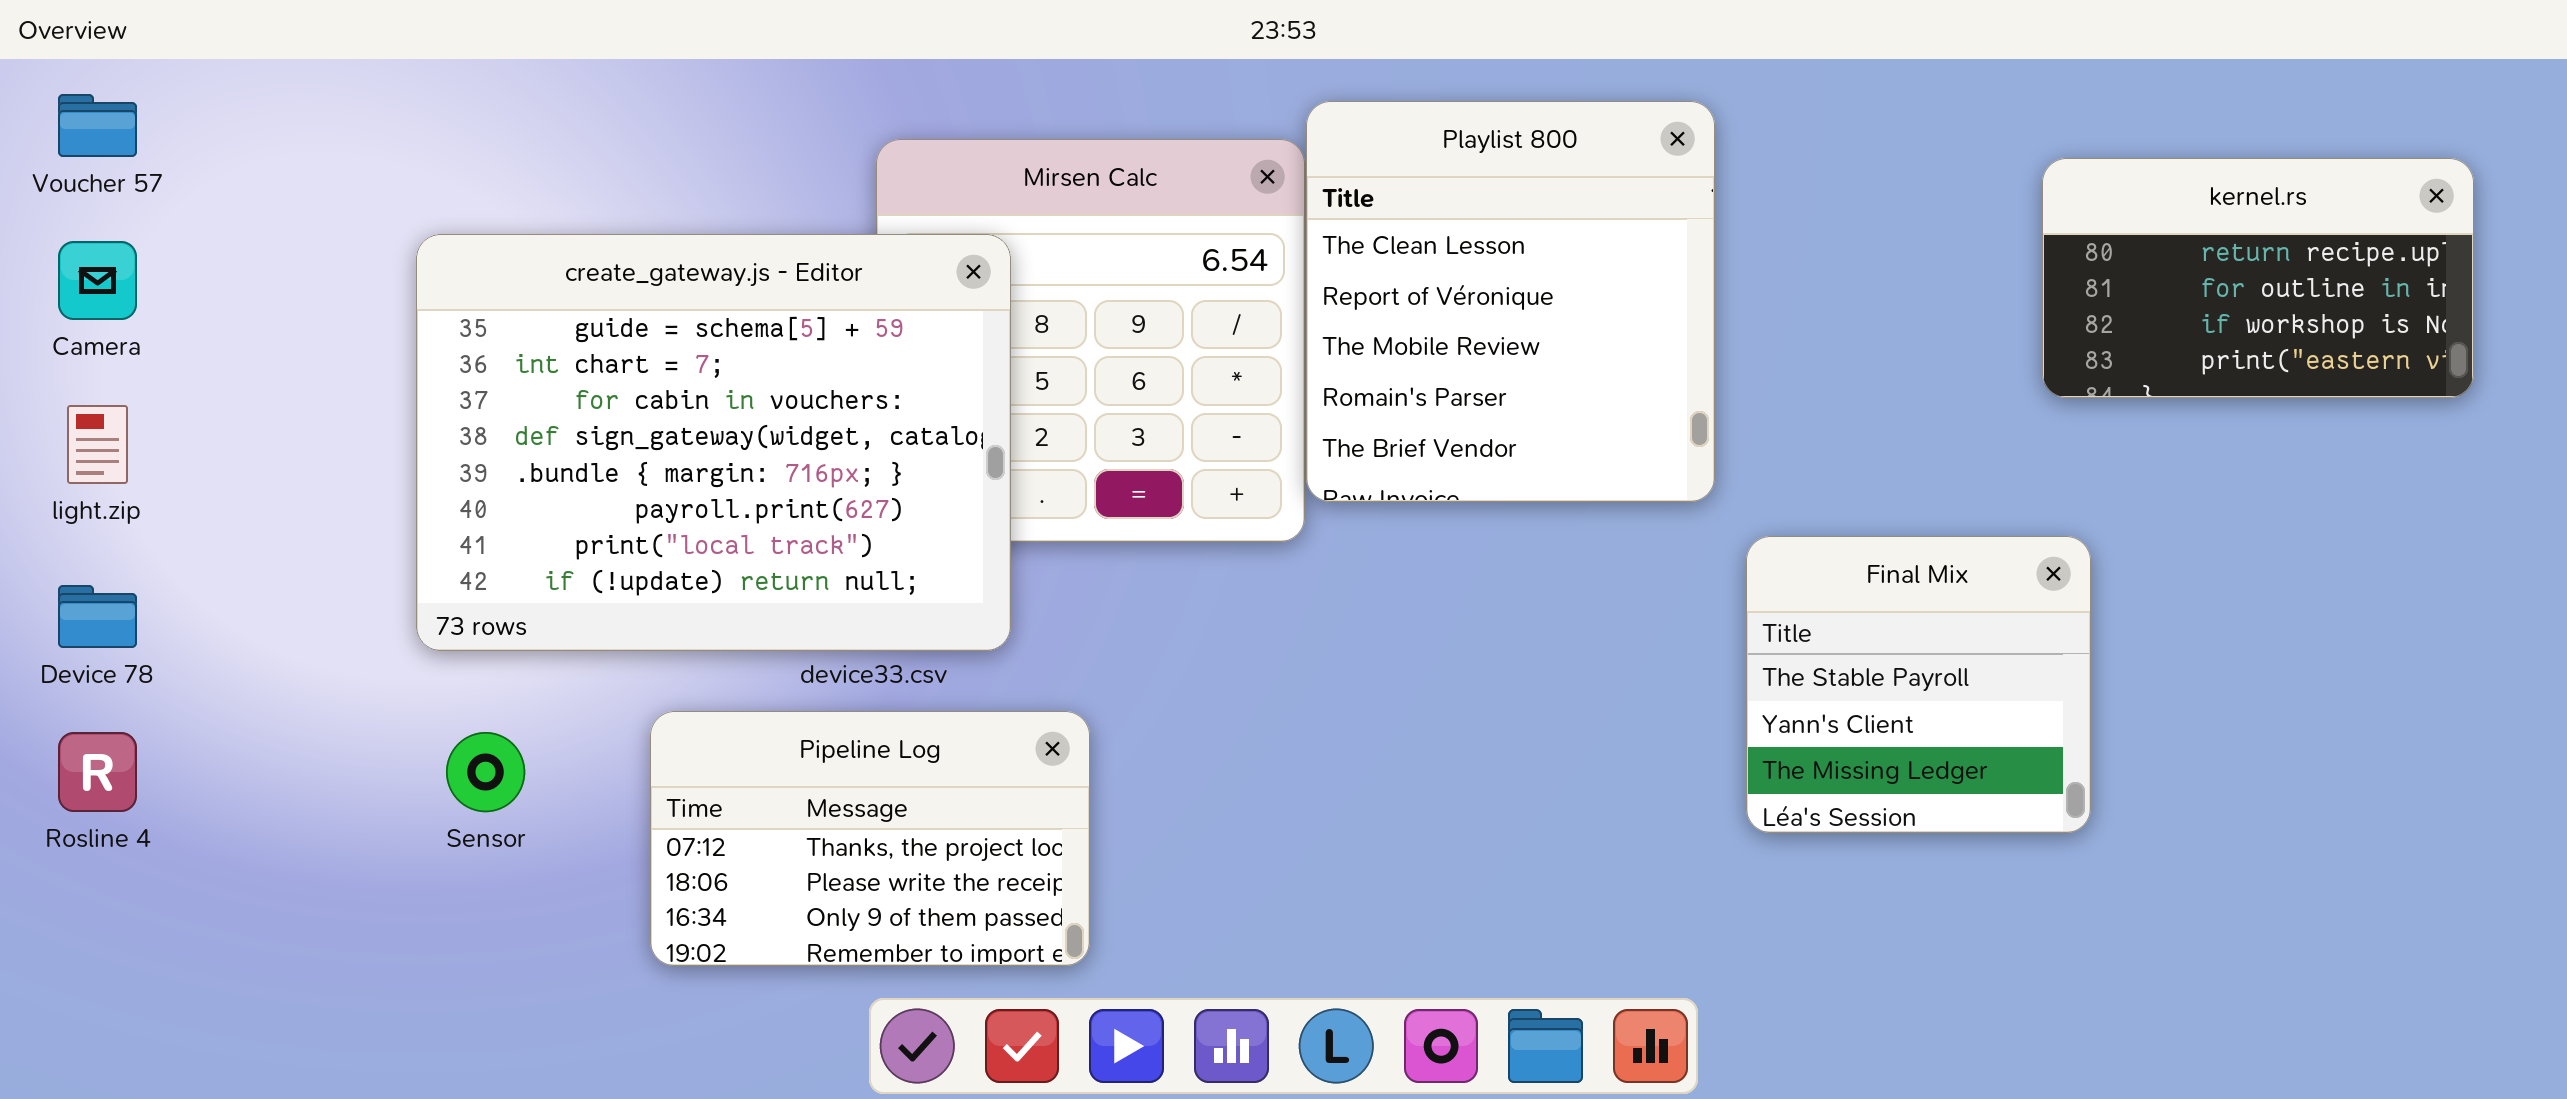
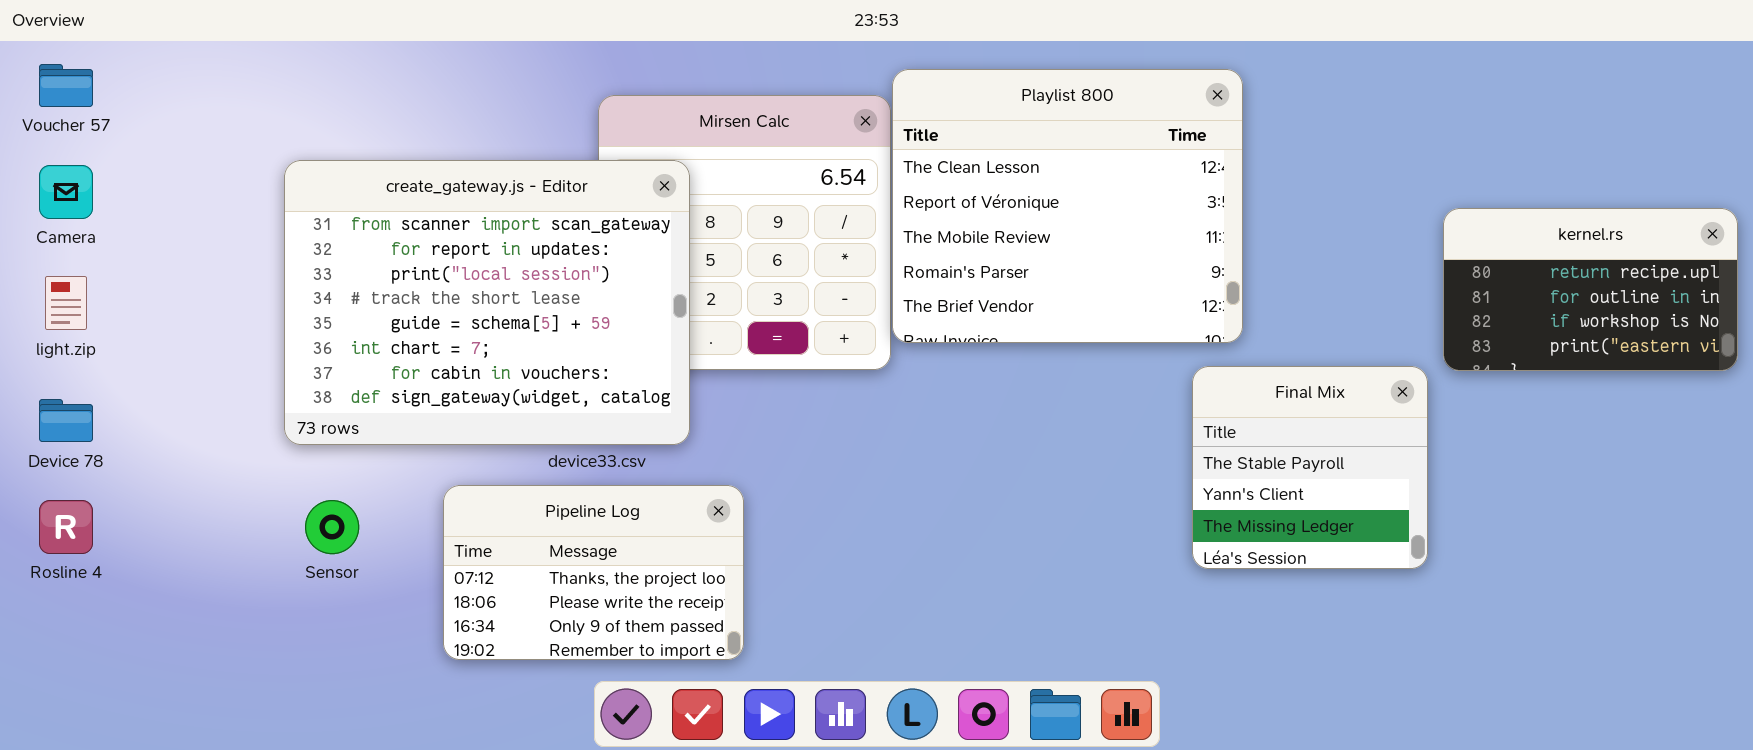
Playlist 800: [1306,101,1715,502] -> [892,69,1243,343], resized
kernel.rs: [2042,158,2474,398] -> [1443,208,1738,371], moved
create_gateway.js - Editor: [416,234,1011,651] -> [284,160,690,445], scrolled up 4 rows

